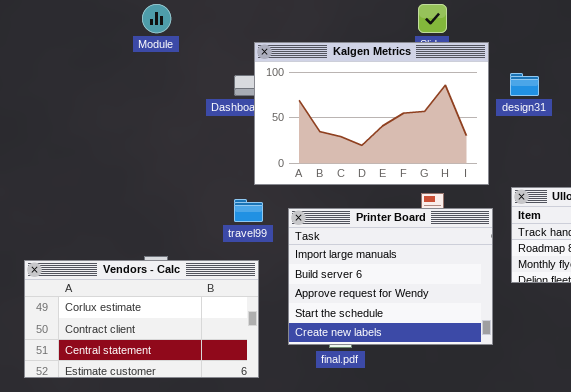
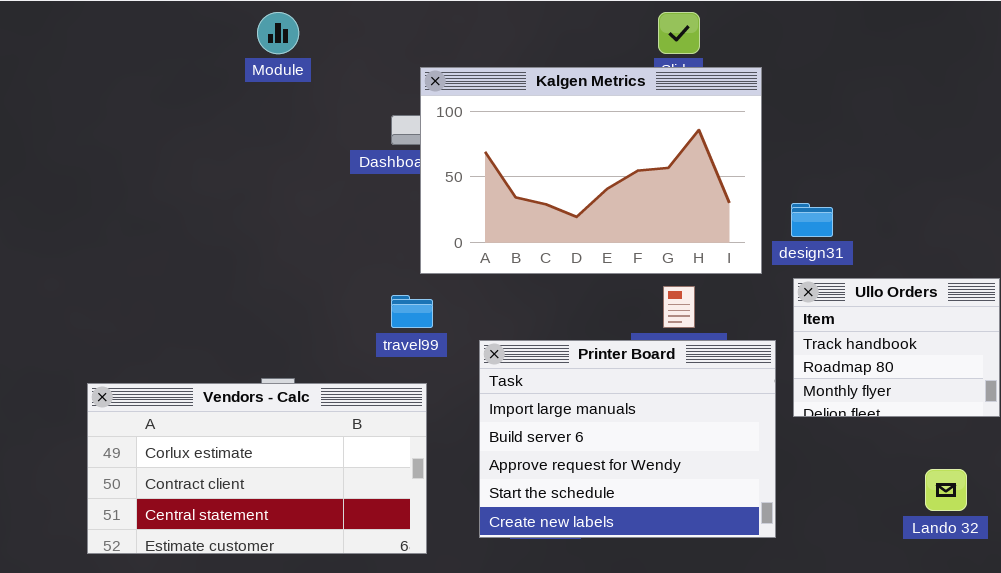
design31: [510,73,539,96] -> [791,203,833,237], moved
Printer Board: [288,208,493,345] -> [479,340,776,538], moved

